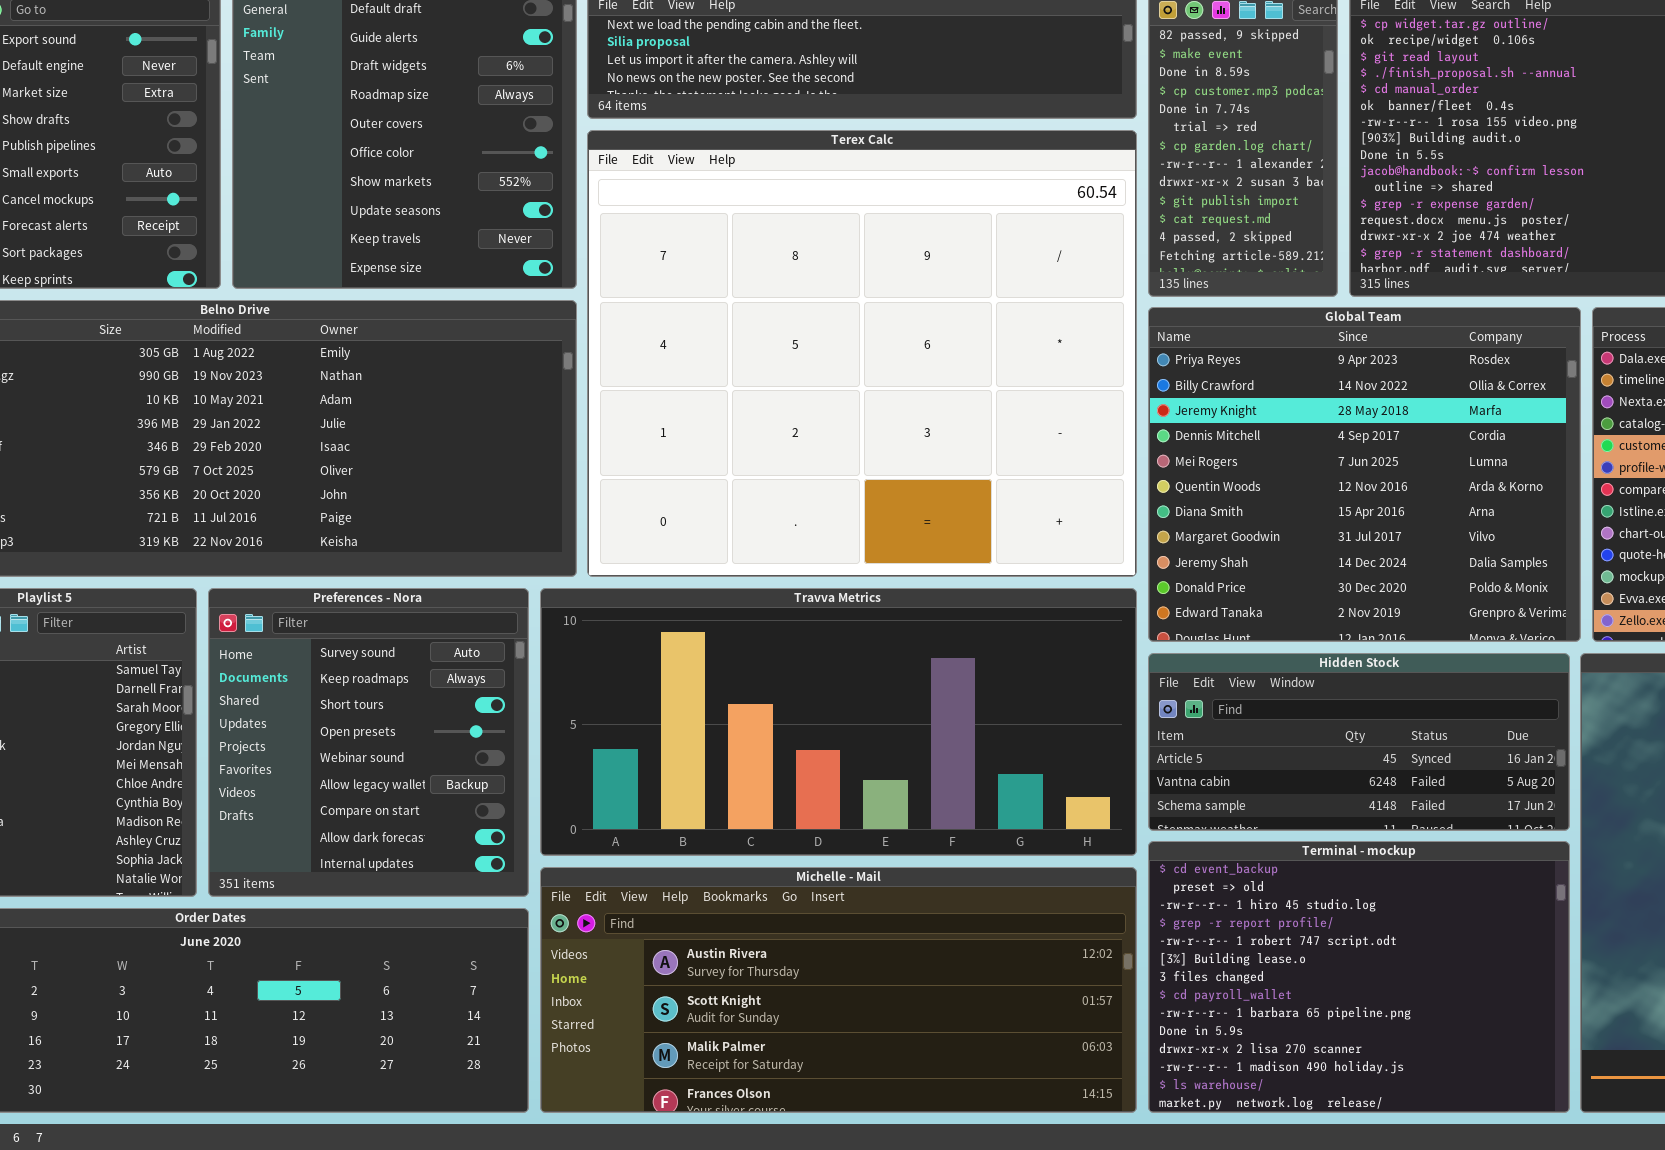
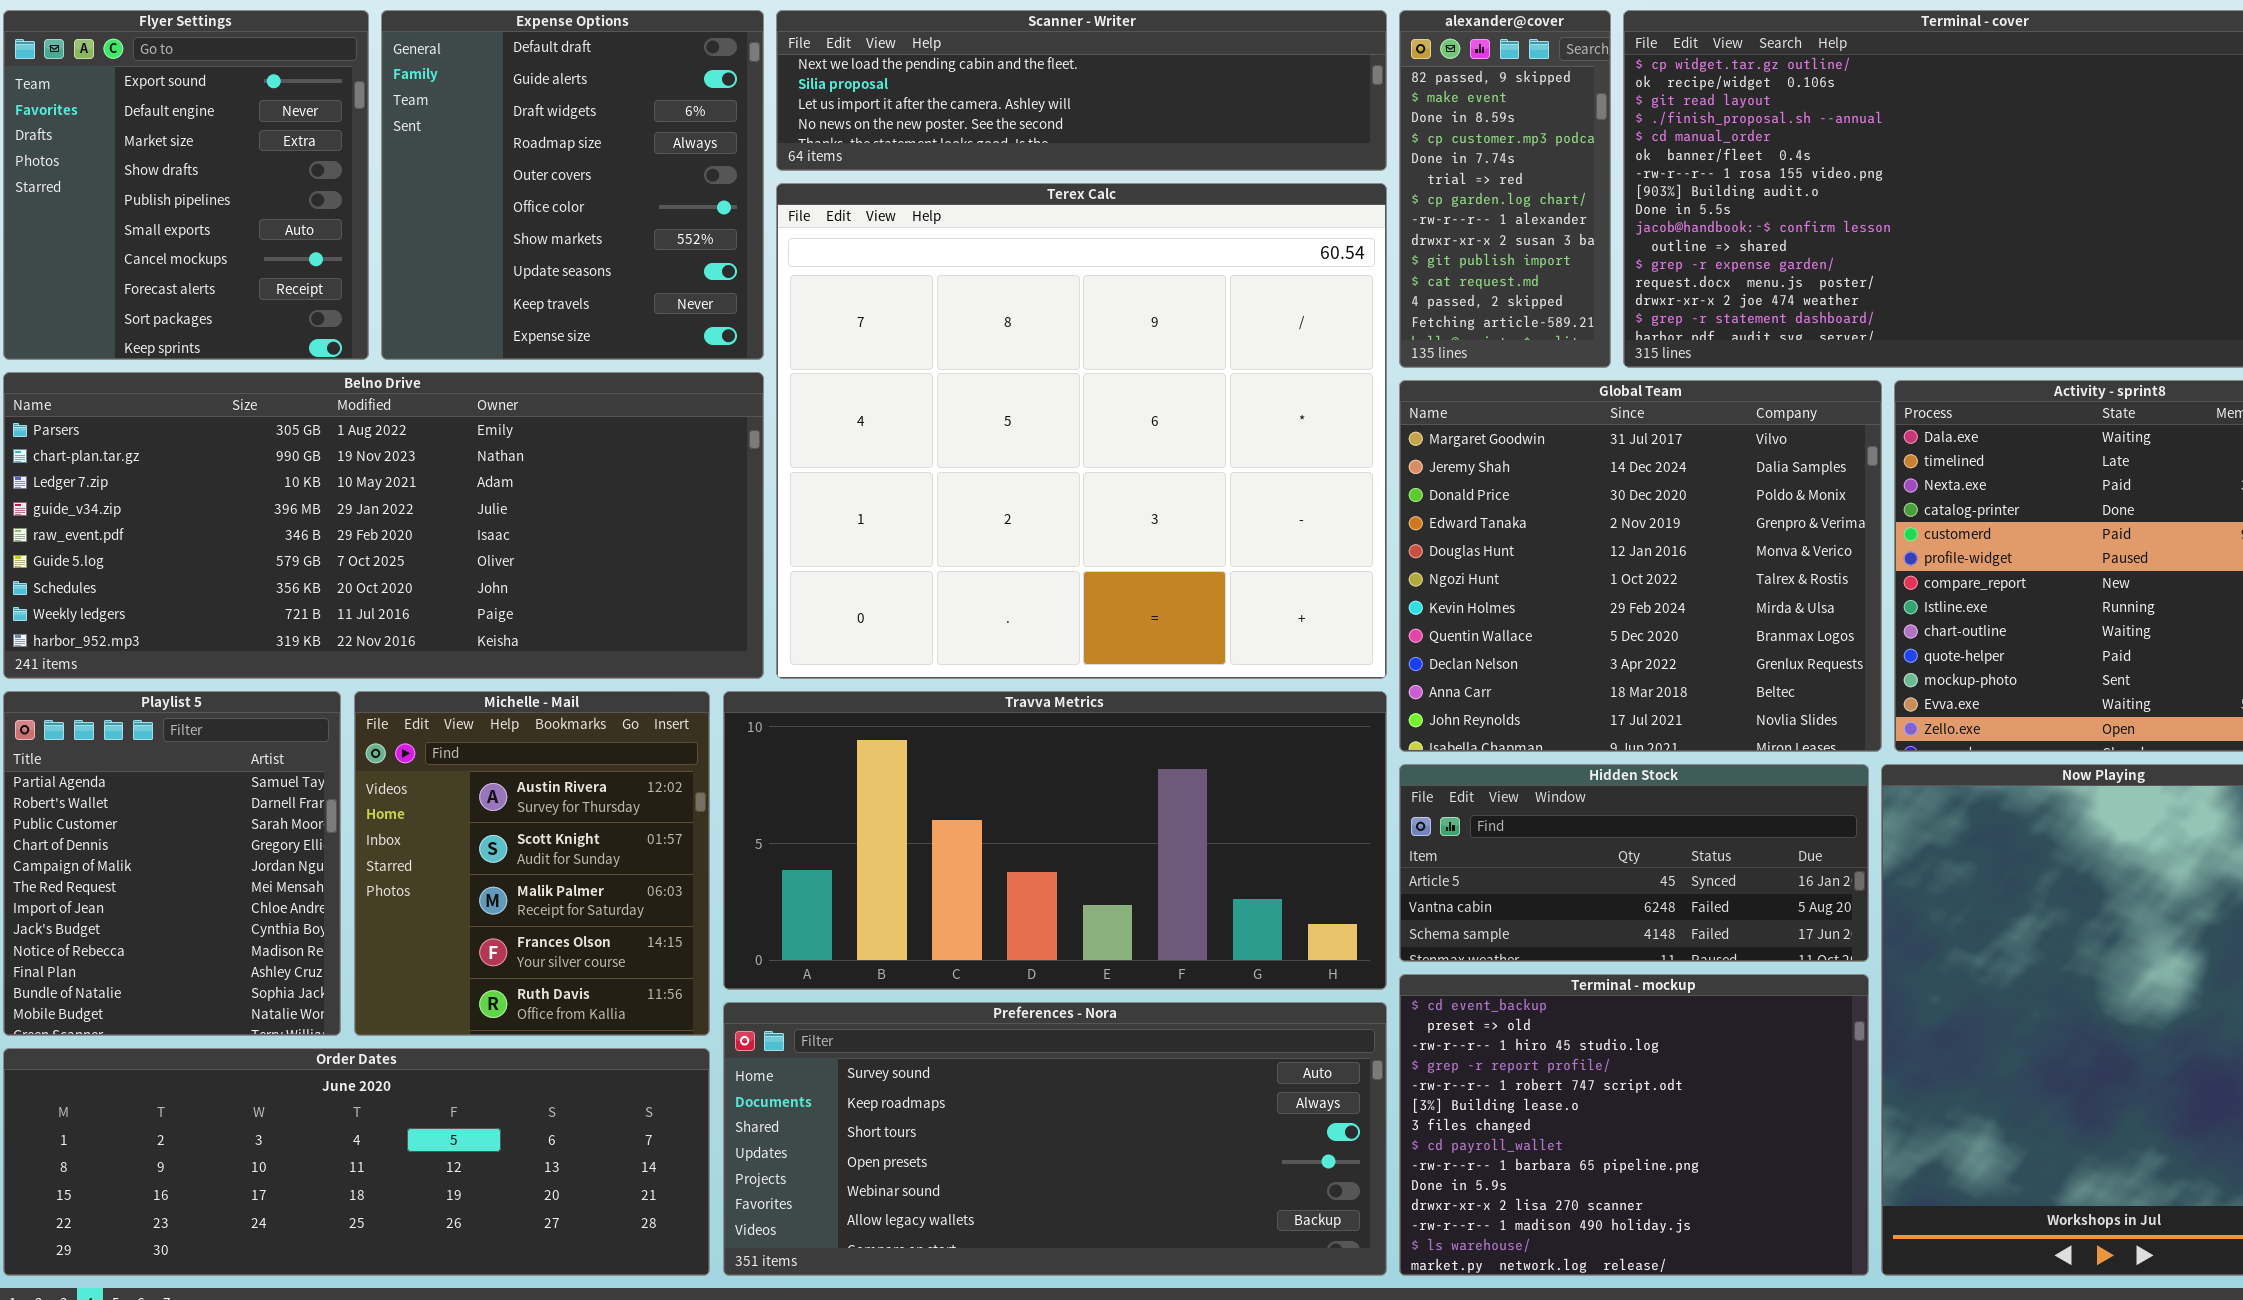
Global Team: [1148,307,1581,642] -> [1399,380,1882,752], scrolled down 7 rows
Preferences - Nora: [208,588,529,897] -> [723,1002,1387,1276], moved, resized
Michelle - Mail: [540,867,1137,1113] -> [354,691,710,1036], moved, resized

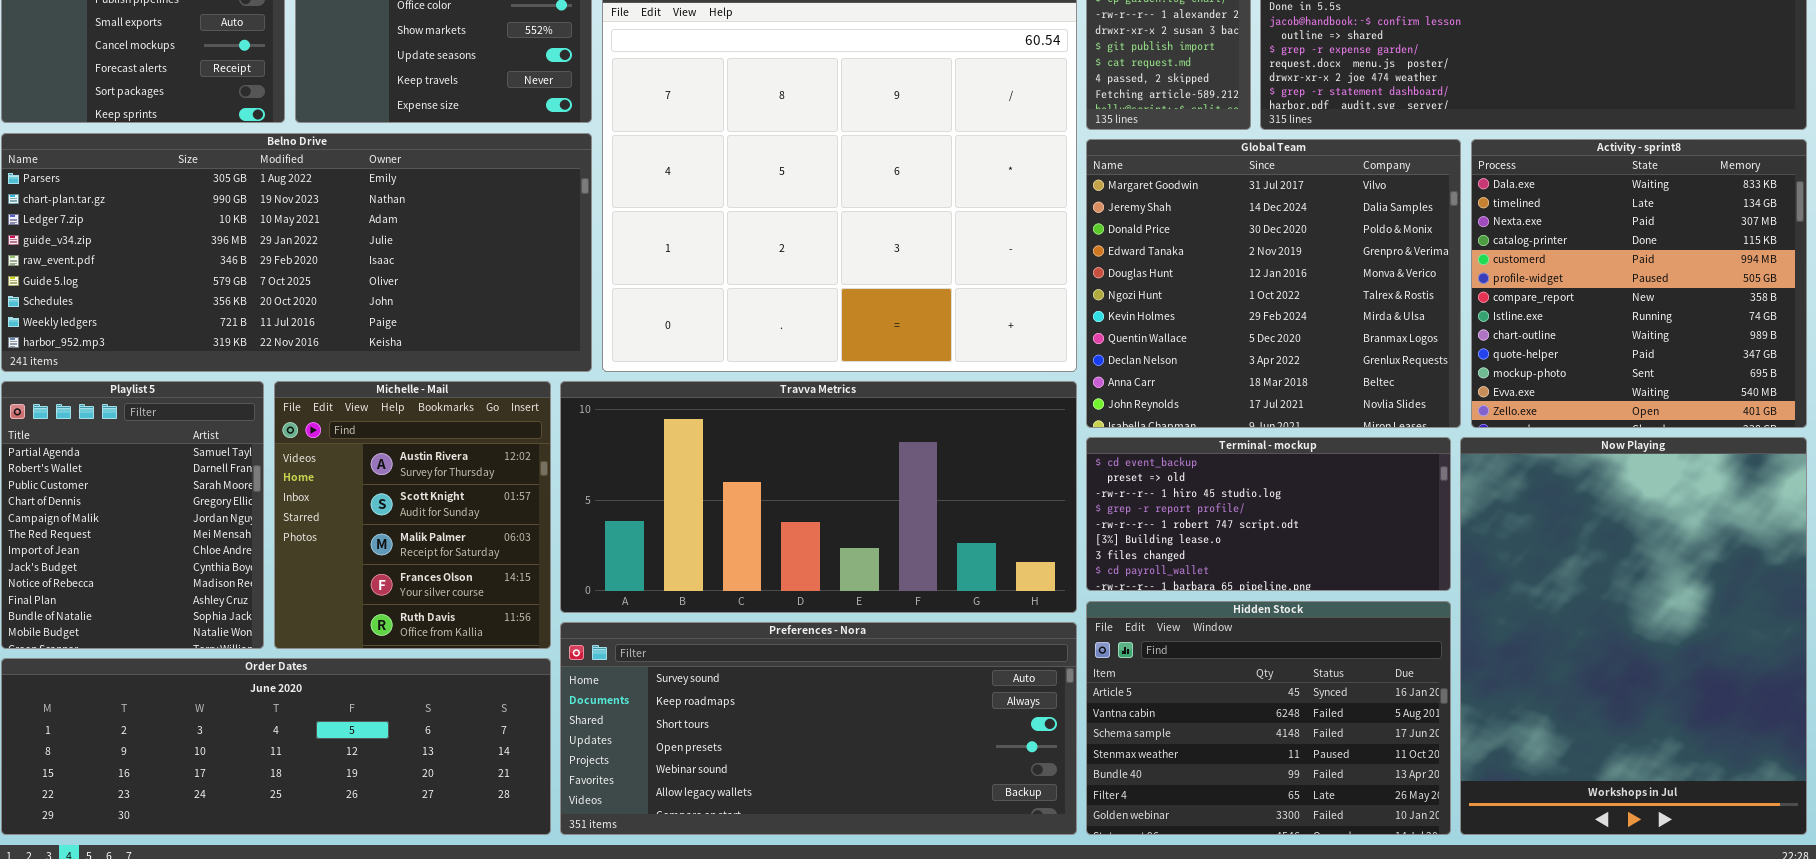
Hidden Stock: [1399,764,1869,962] -> [1086,601,1451,835], moved, resized
Terminal - mockup: [1399,974,1869,1276] -> [1086,437,1451,591], moved, resized

